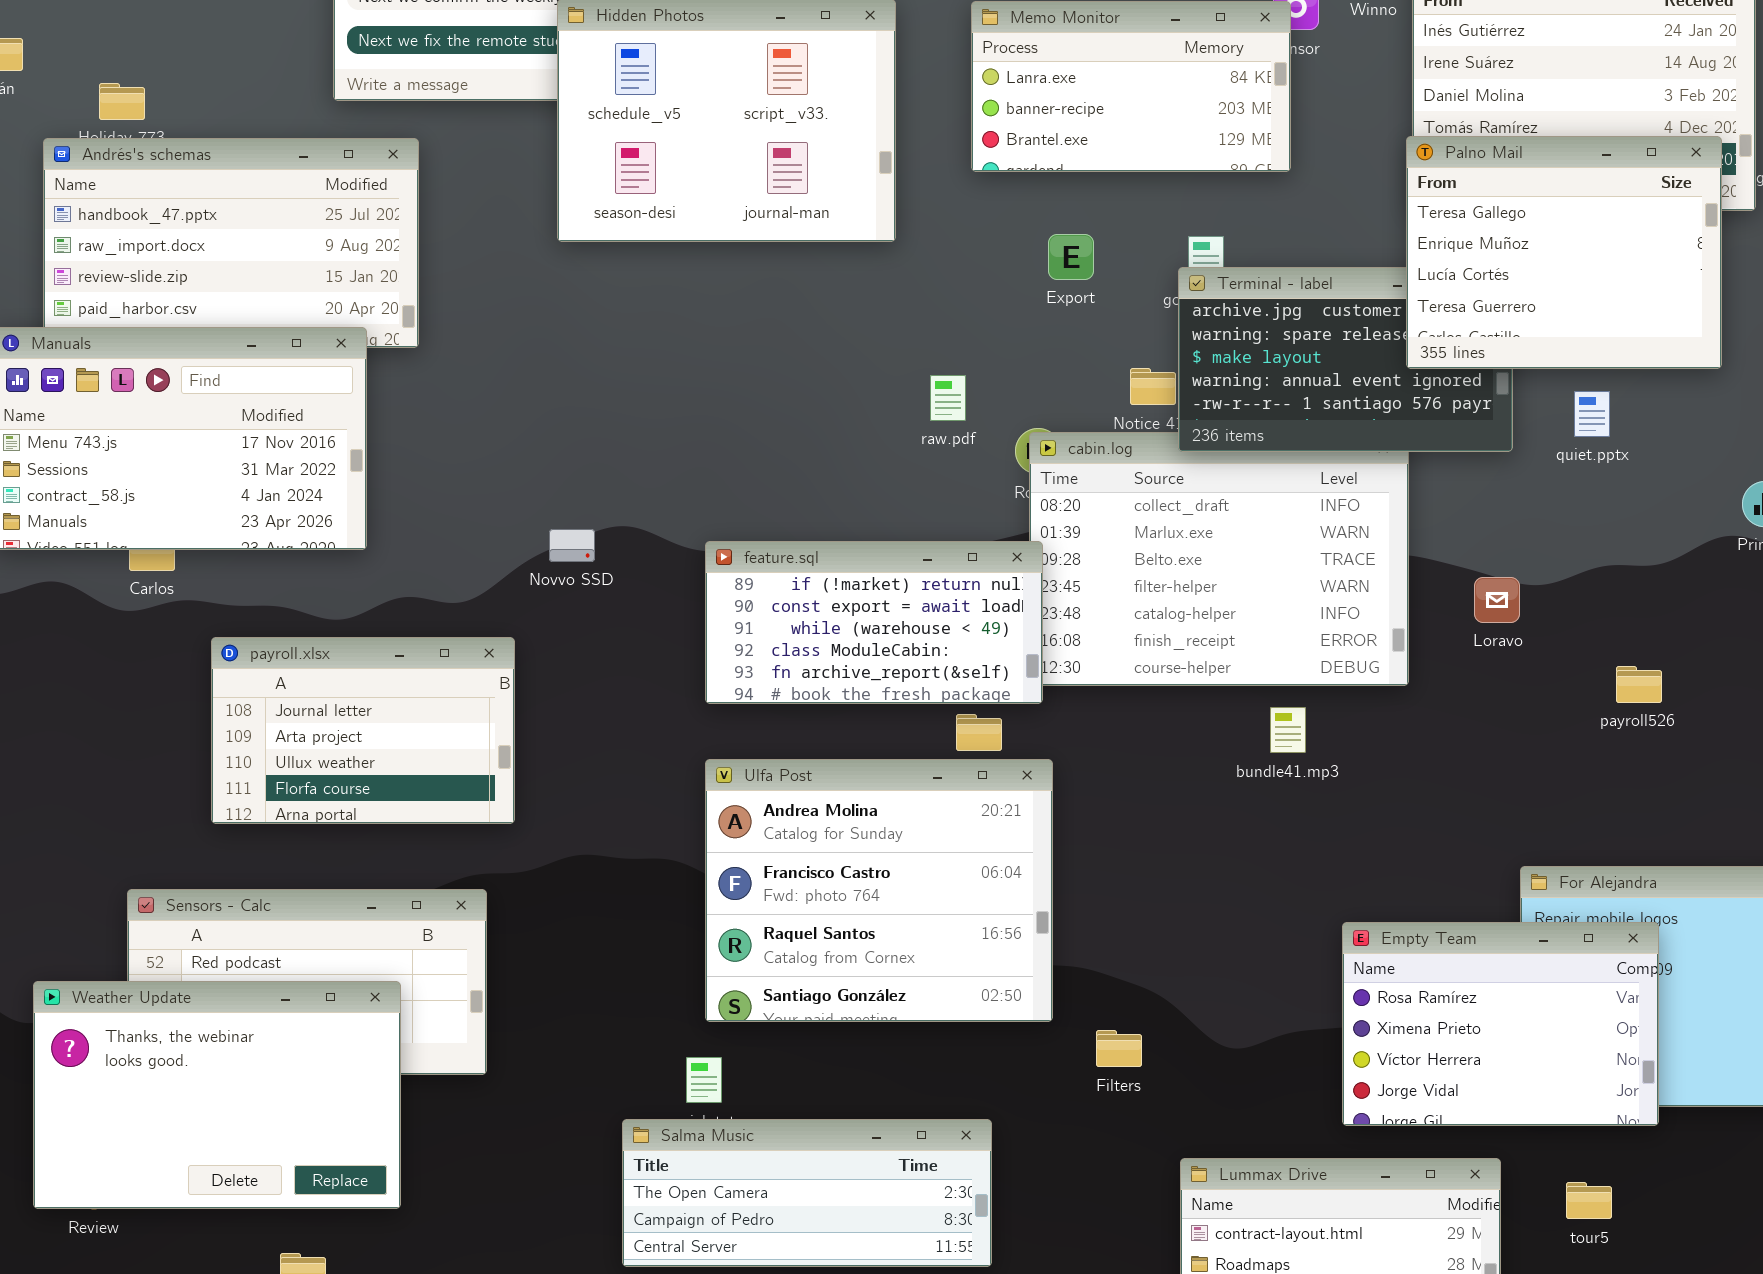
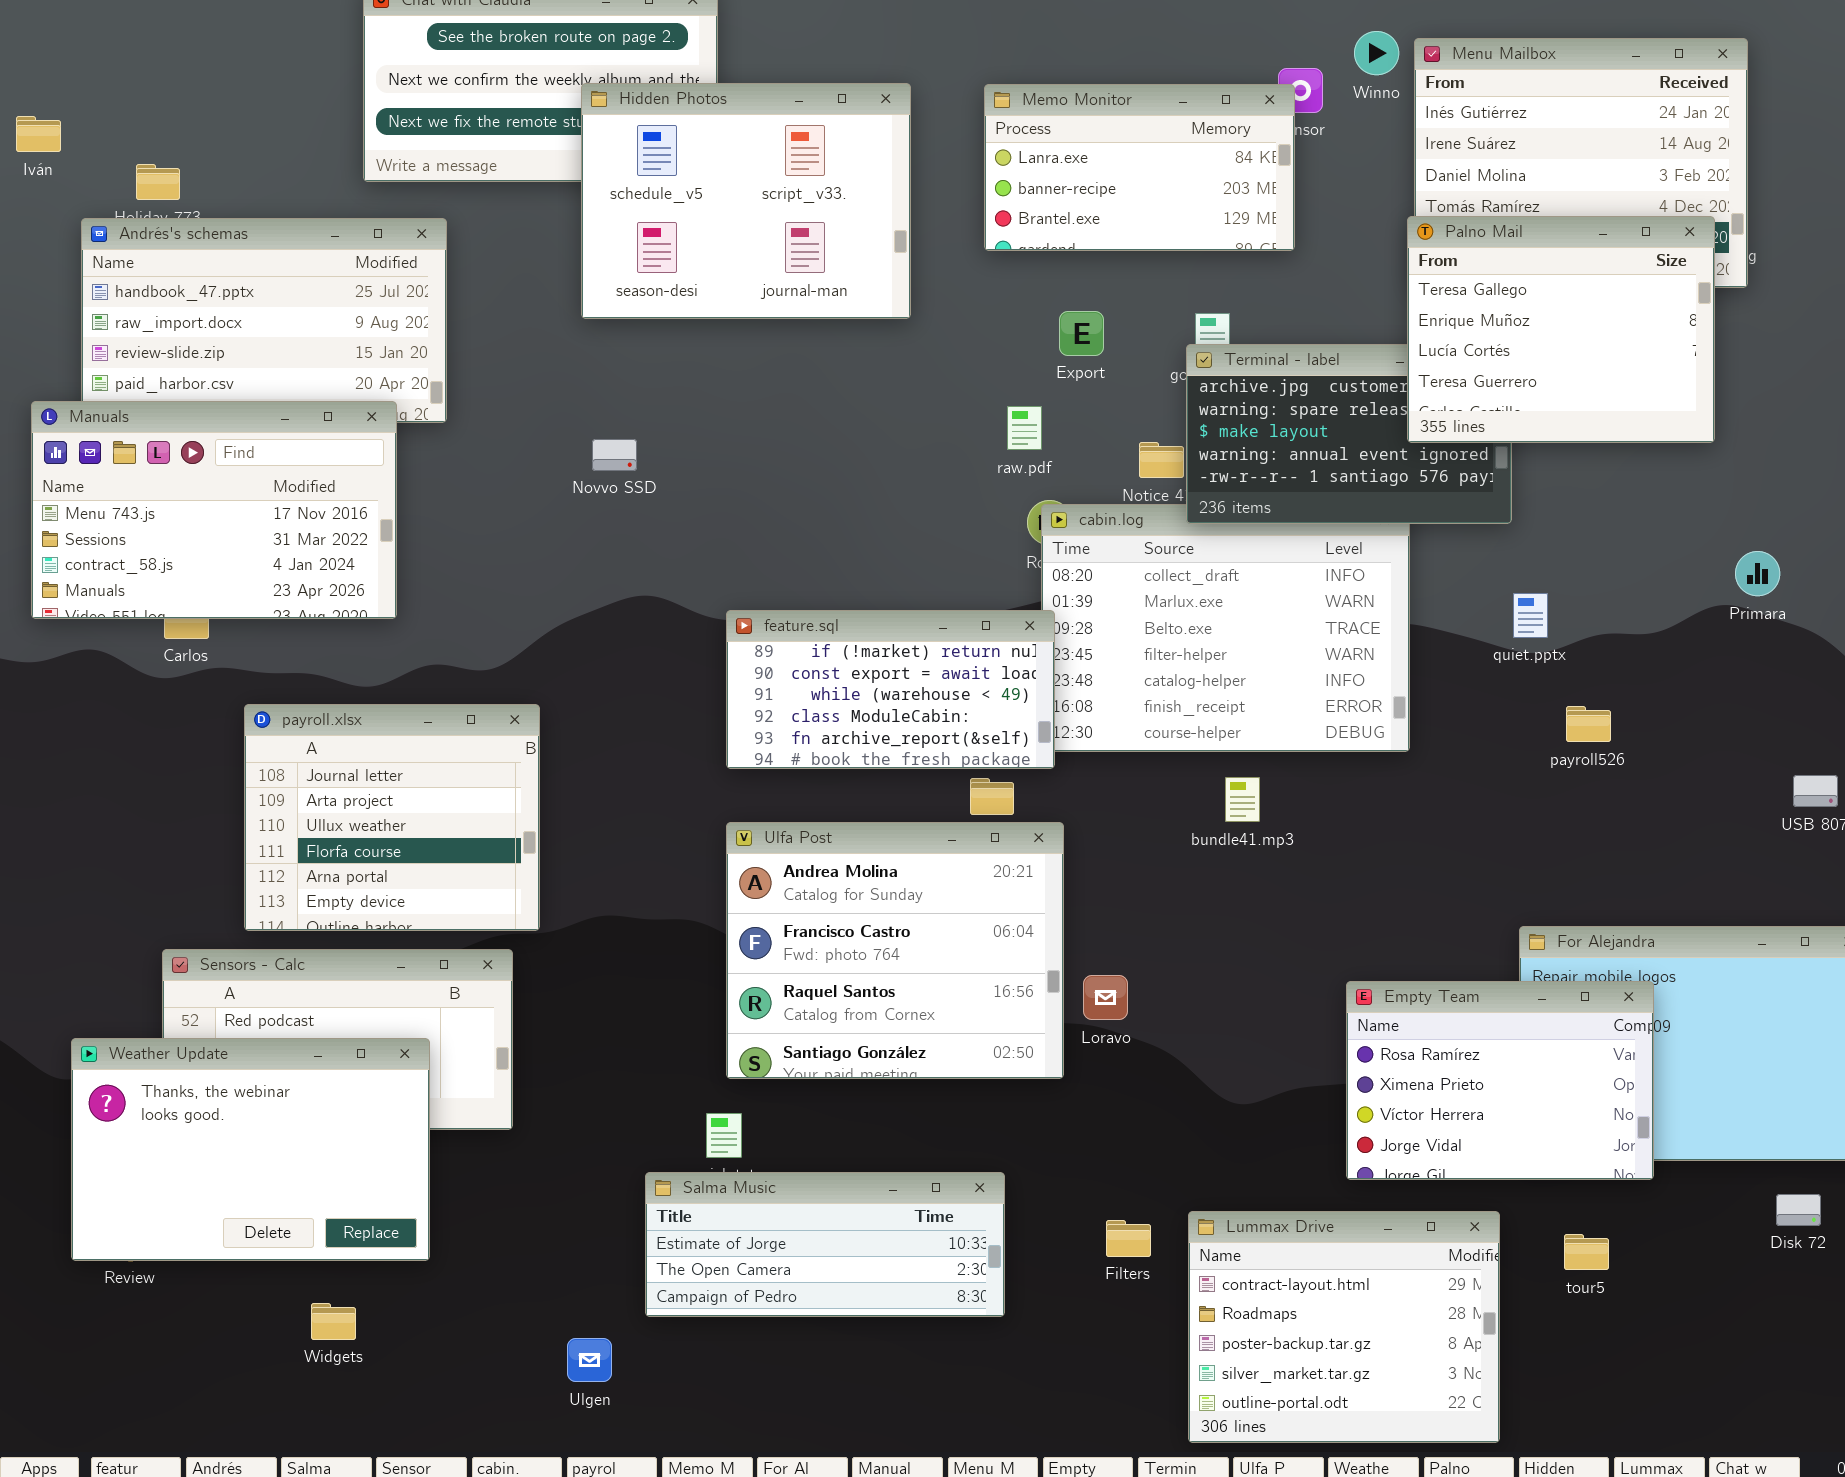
raw.pdf: [930,375,966,421] -> [1007,406,1042,450], moved
quiet.pptx: [1574,391,1610,437] -> [1513,593,1548,638], moved
Novvo SSD: [549,529,595,562] -> [592,439,637,471], moved
Loravo: [1474,577,1520,623] -> [1083,975,1128,1020], moved
payroll.xlsx: [211,637,515,824] -> [244,704,540,931], resized
payroll526: [1616,666,1662,703] -> [1566,706,1611,742], moved
bundle41.mp3: [1270,707,1306,753] -> [1225,777,1260,822], moved
Filters: [1096,1030,1142,1067] -> [1106,1220,1151,1257], moved
Salma Music: [622,1119,992,1267] -> [645,1172,1005,1317], scrolled up 1 row

